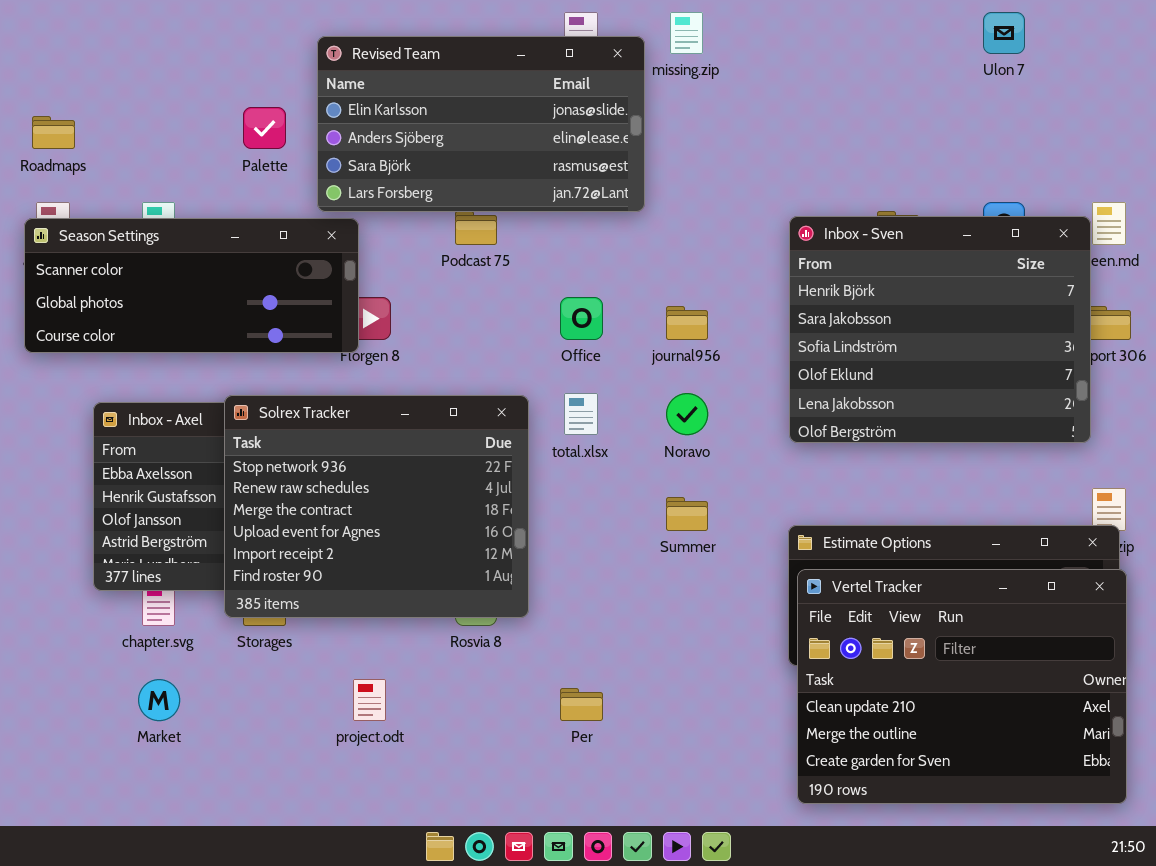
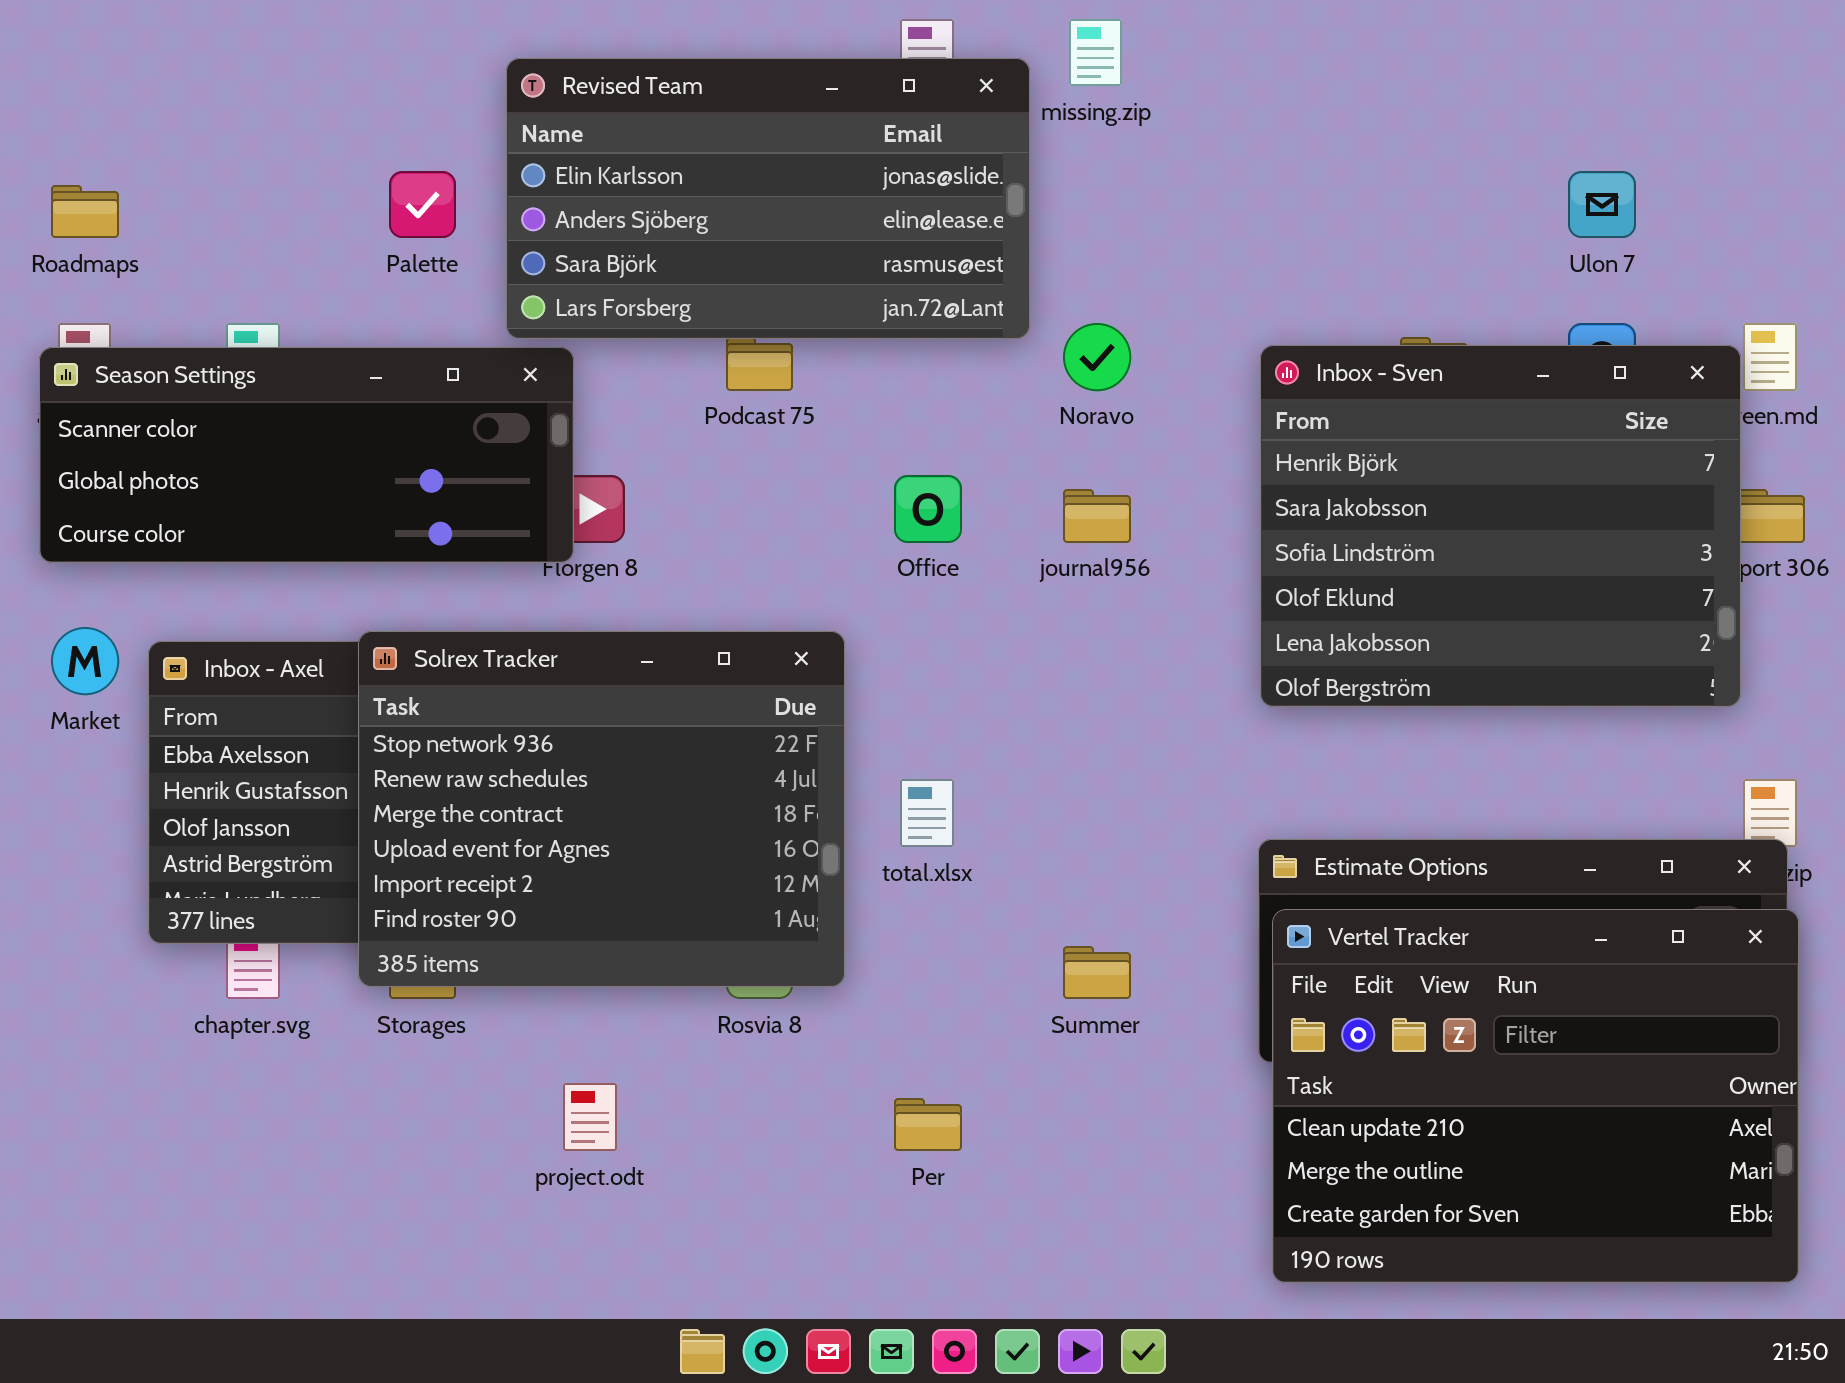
Ulon 7: [983,12,1025,54] -> [1568,171,1636,238], moved
total.xlsx: [564,393,598,435] -> [900,779,954,847], moved
Noravo: [666,393,708,435] -> [1063,323,1131,391], moved
Summer: [666,497,708,531] -> [1063,946,1131,999], moved
Market: [138,679,180,721] -> [51,627,119,695], moved

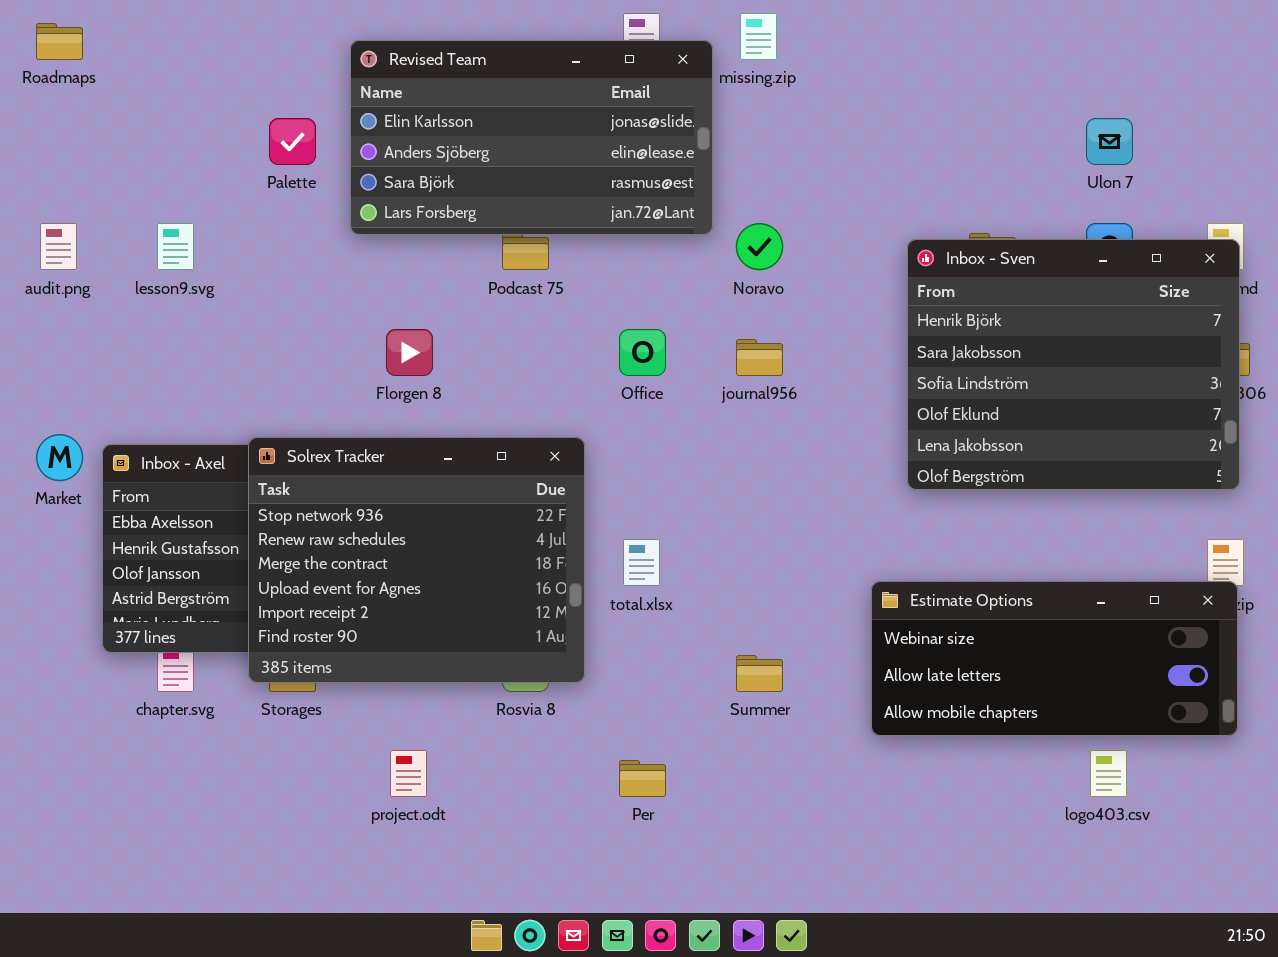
Roadmaps: [51,185,119,238] -> [36,23,83,60], moved
Inbox - Sven: [1260,345,1741,707] -> [907,239,1240,490], moved
Season Settings: [39,347,574,563] -> none, closed
Vertel Tracker: [1272,909,1799,1283] -> none, closed

